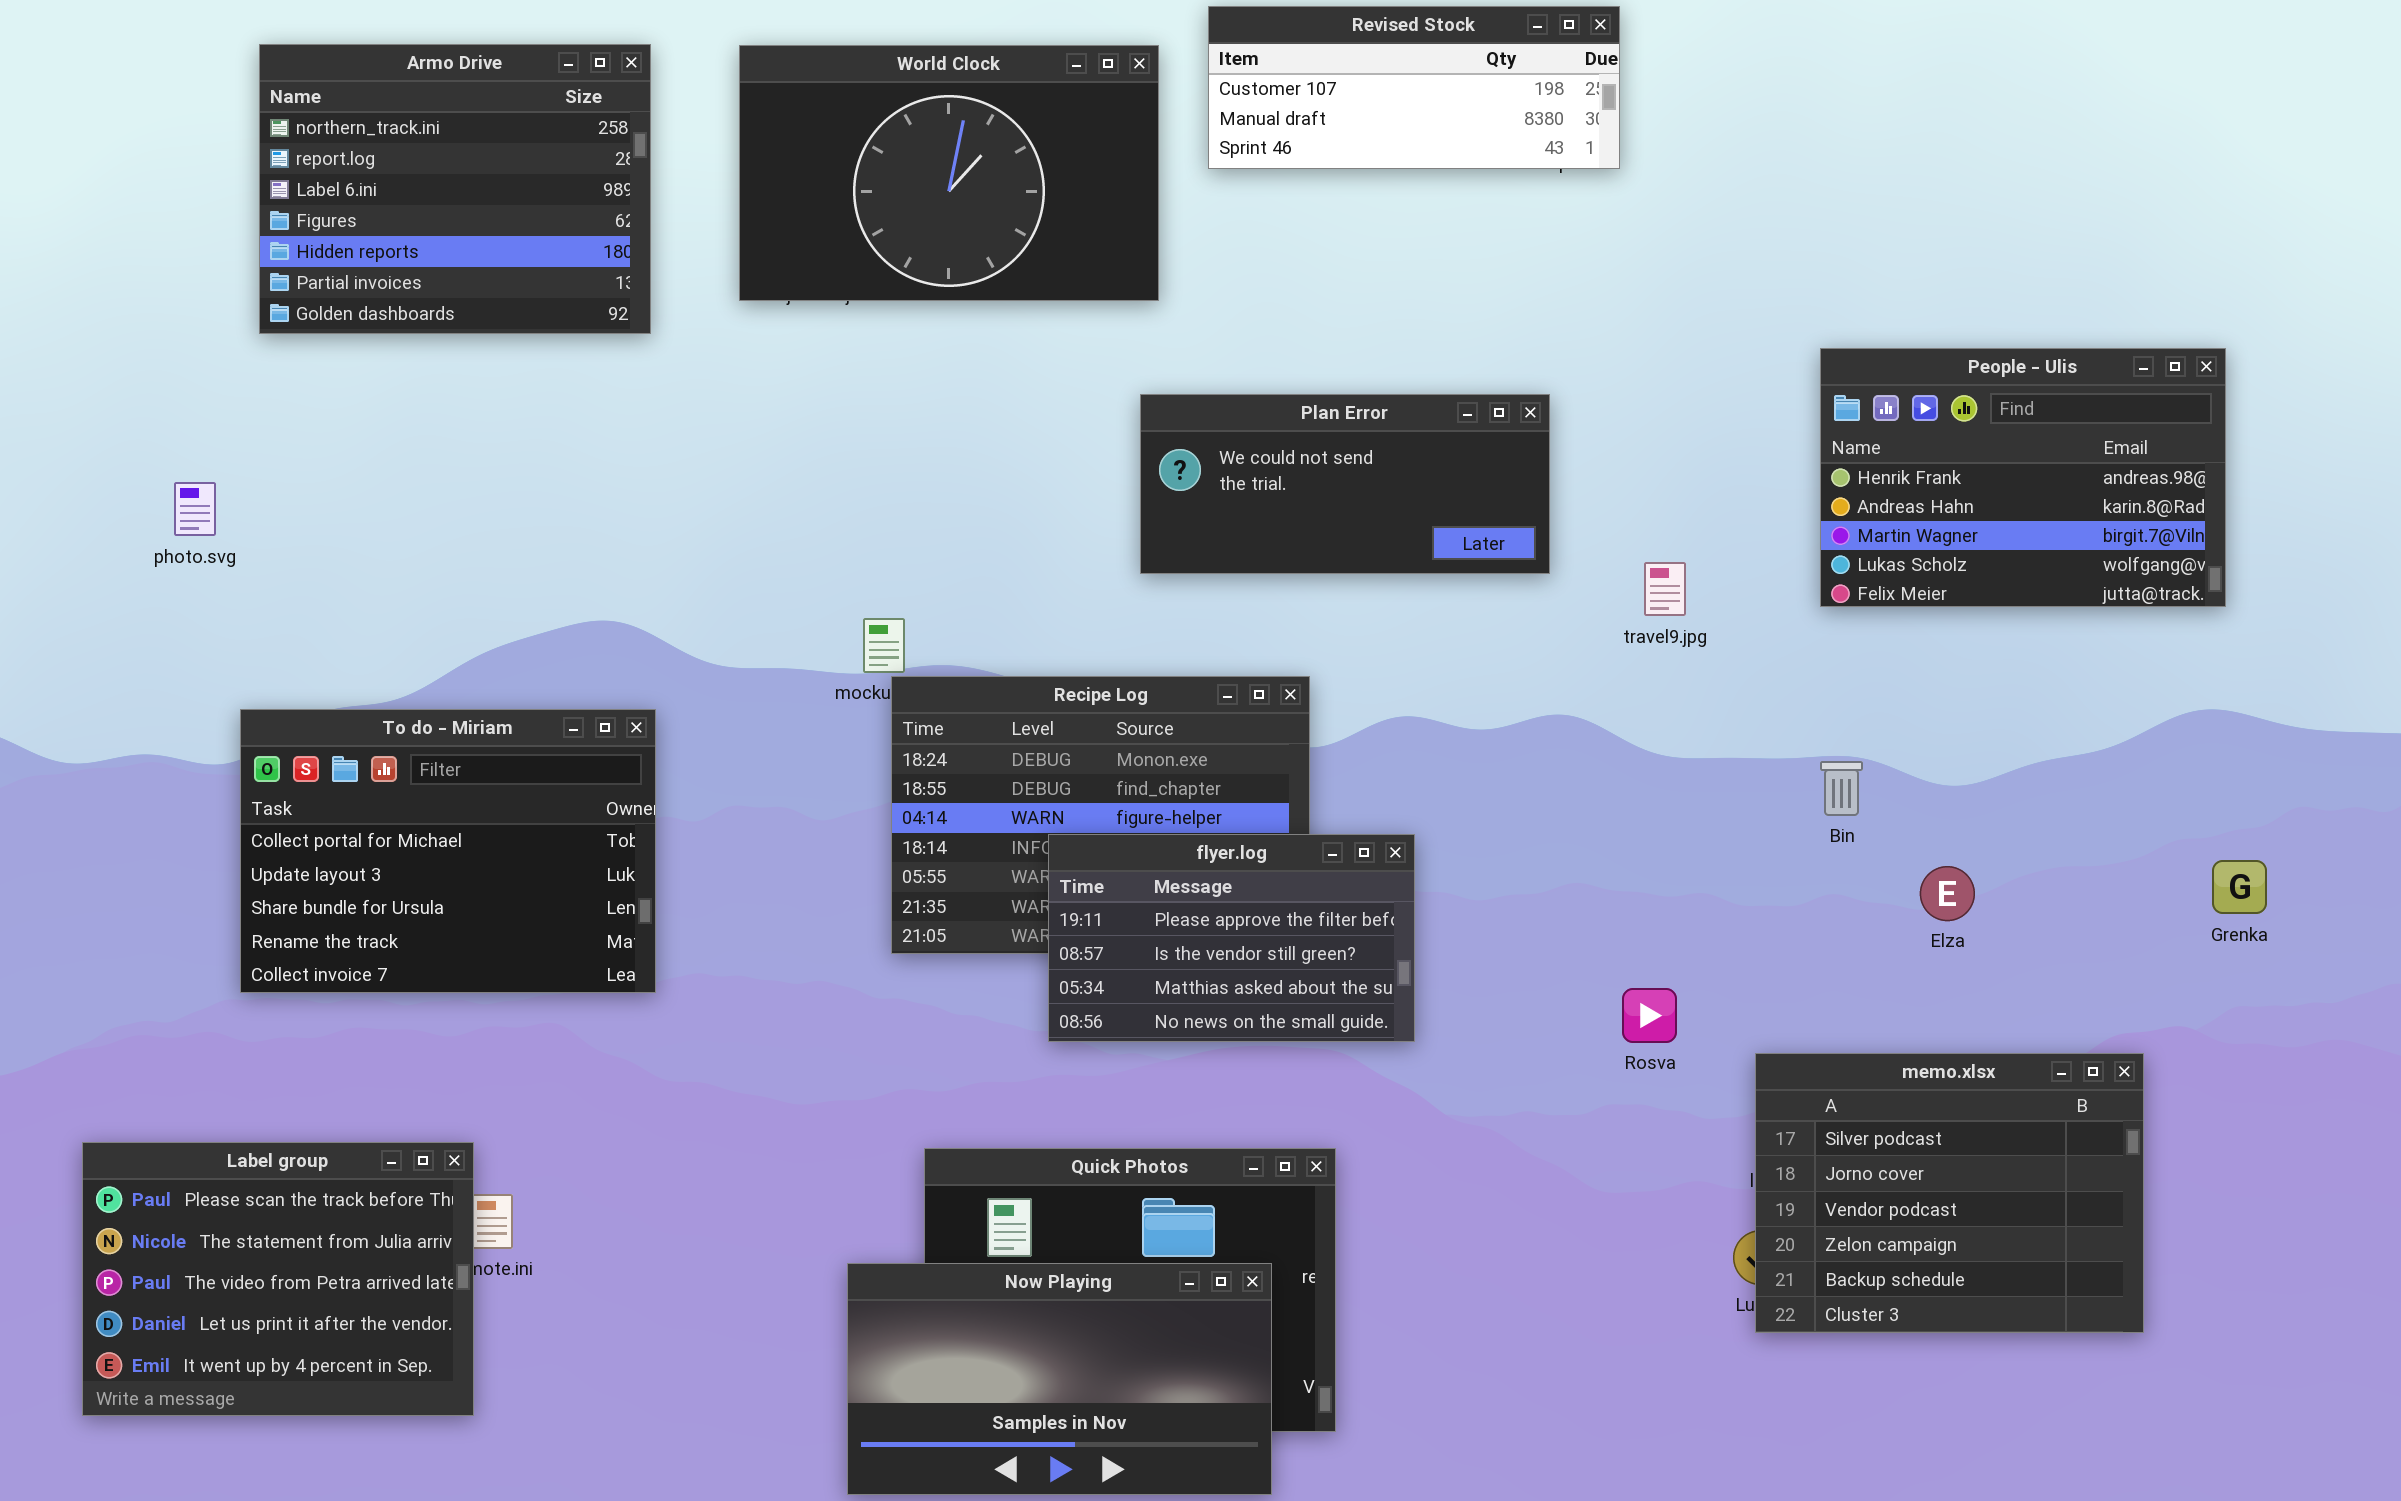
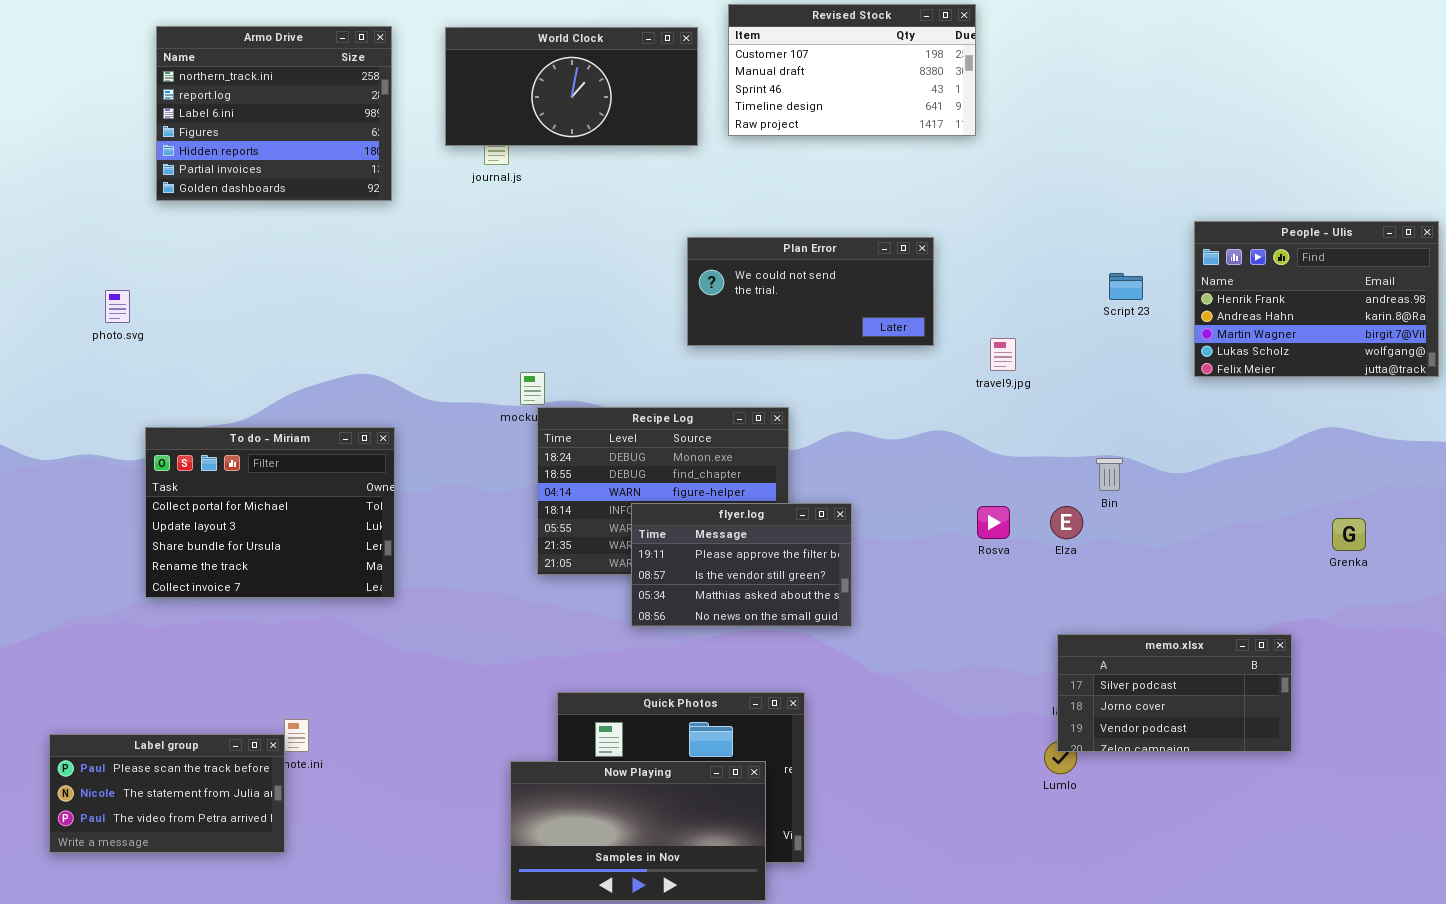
Revised Stock: [1208,6,1620,169] -> [728,4,976,136], resized
World Clock: [739,45,1159,301] -> [445,27,698,146], resized
People - Ulis: [1820,348,2226,607] -> [1194,221,1439,377], moved
Elza: [1920,866,1975,921] -> [1050,506,1083,539], moved
Rosva: [1622,988,1677,1043] -> [977,506,1010,539], moved
memo.xlsx: [1755,1053,2144,1333] -> [1057,634,1292,752], resized
Label group: [82,1142,474,1416] -> [49,734,285,853], resized

